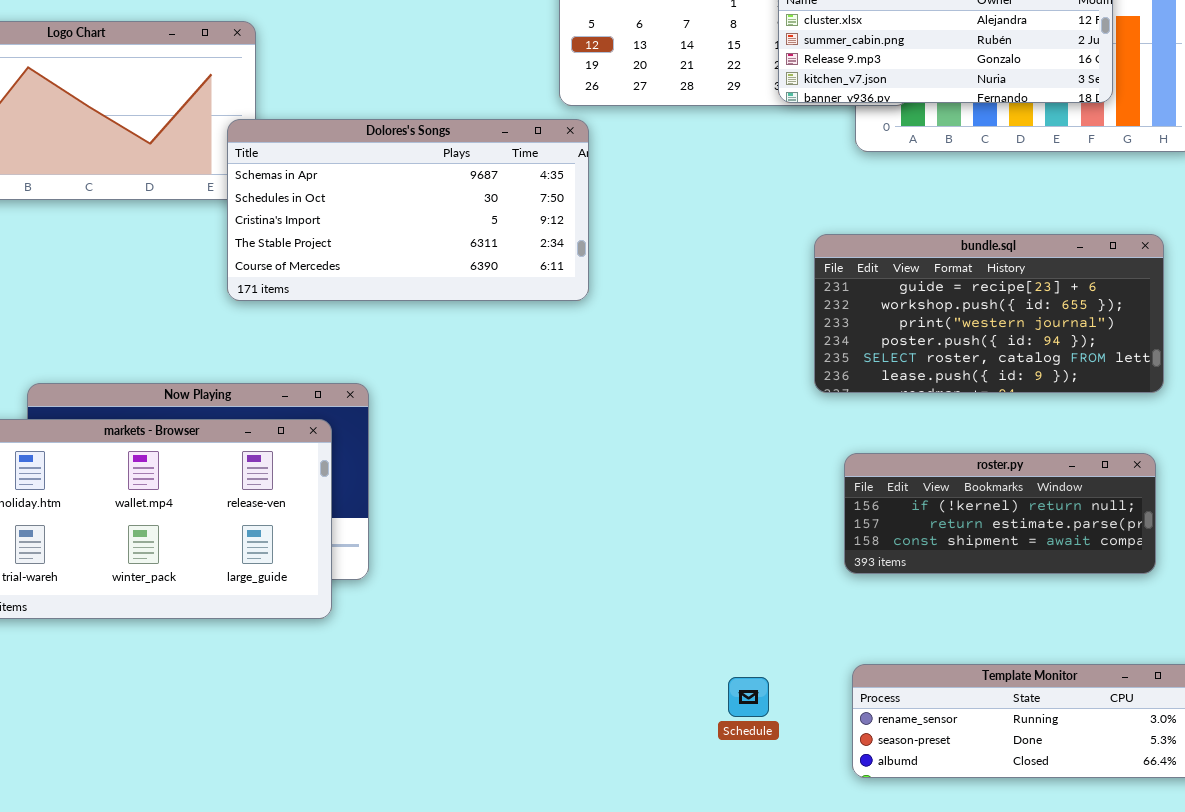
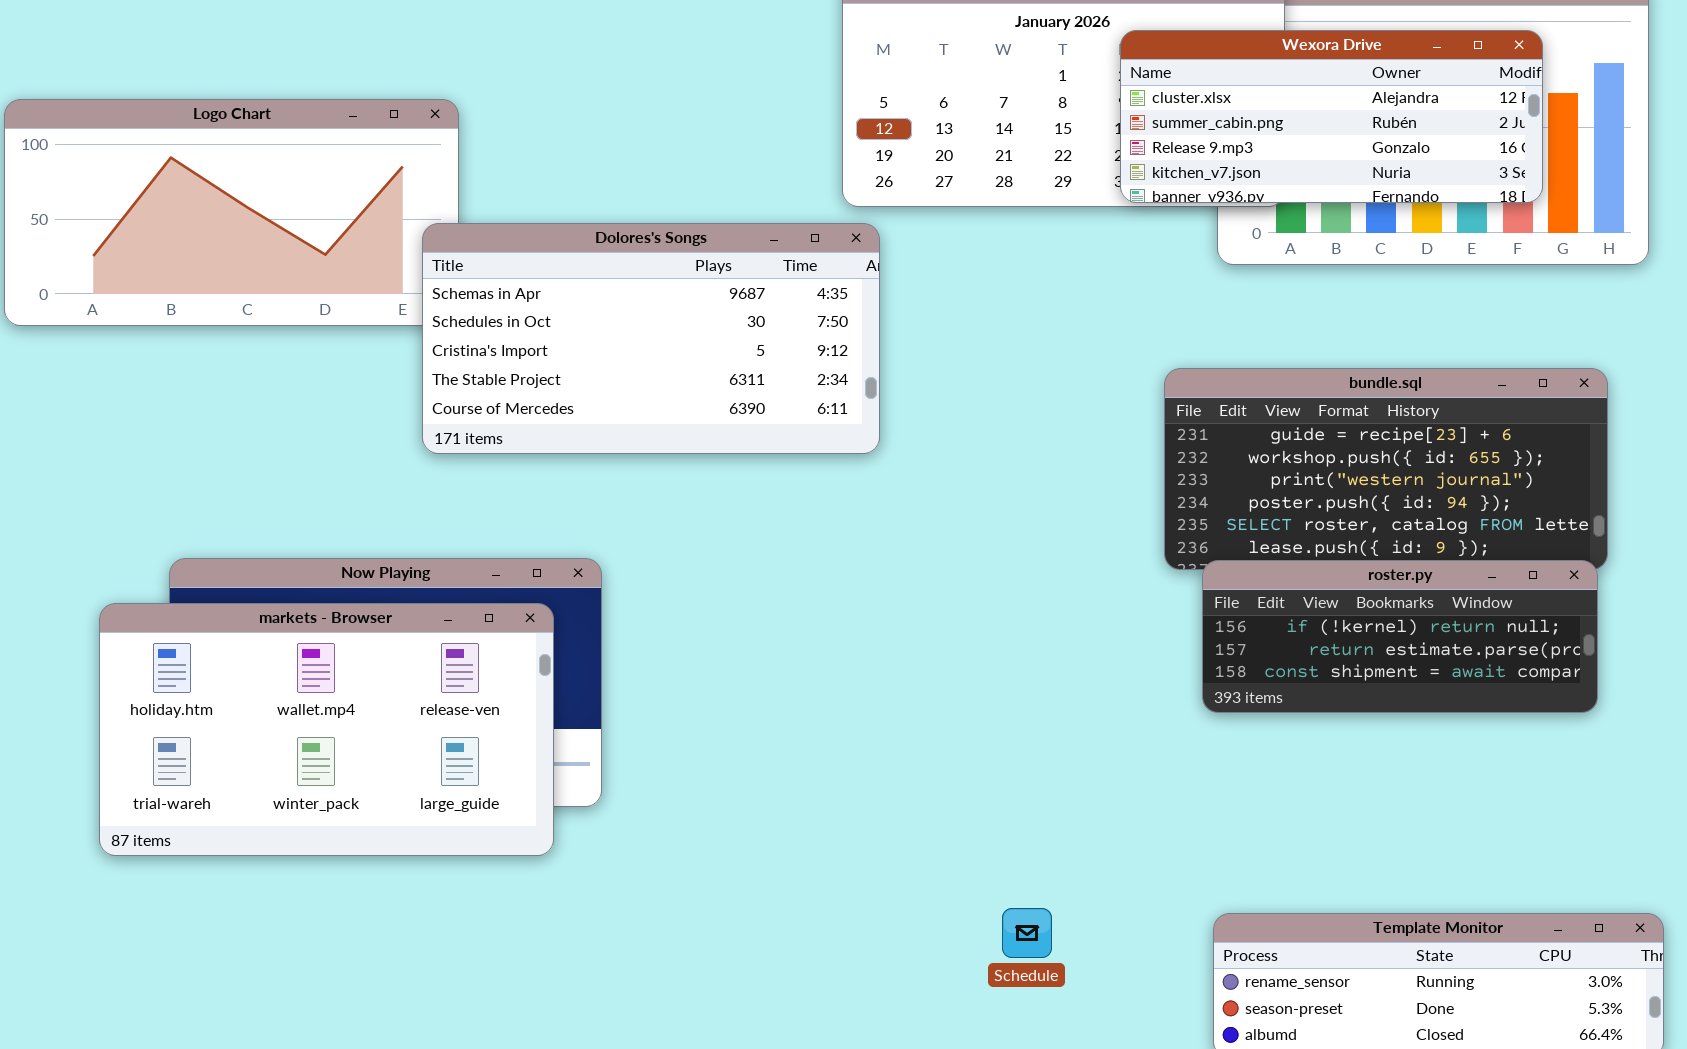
roster.py: [844,453,1156,574] -> [1202,560,1598,713], moved
Schedule: [728,677,769,717] -> [1002,908,1052,958], moved

